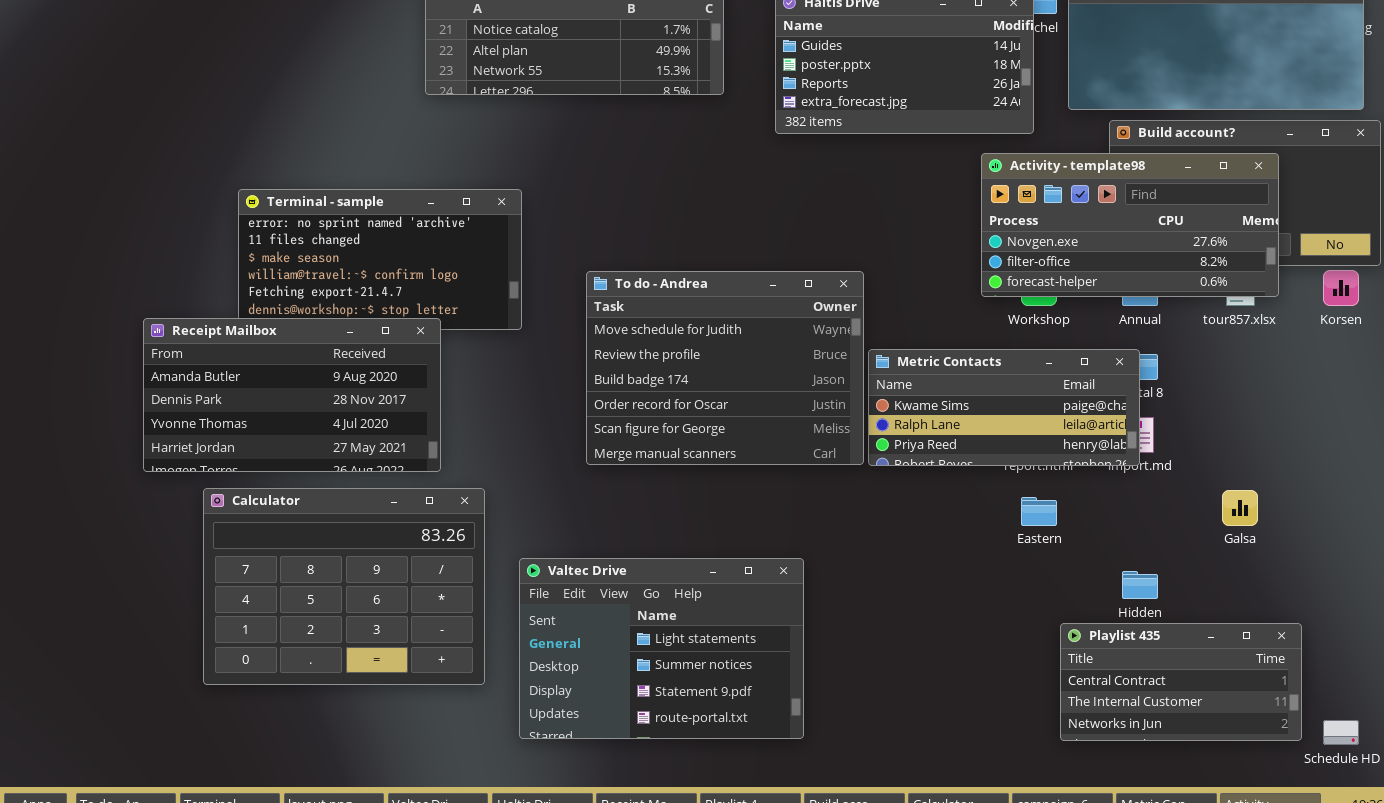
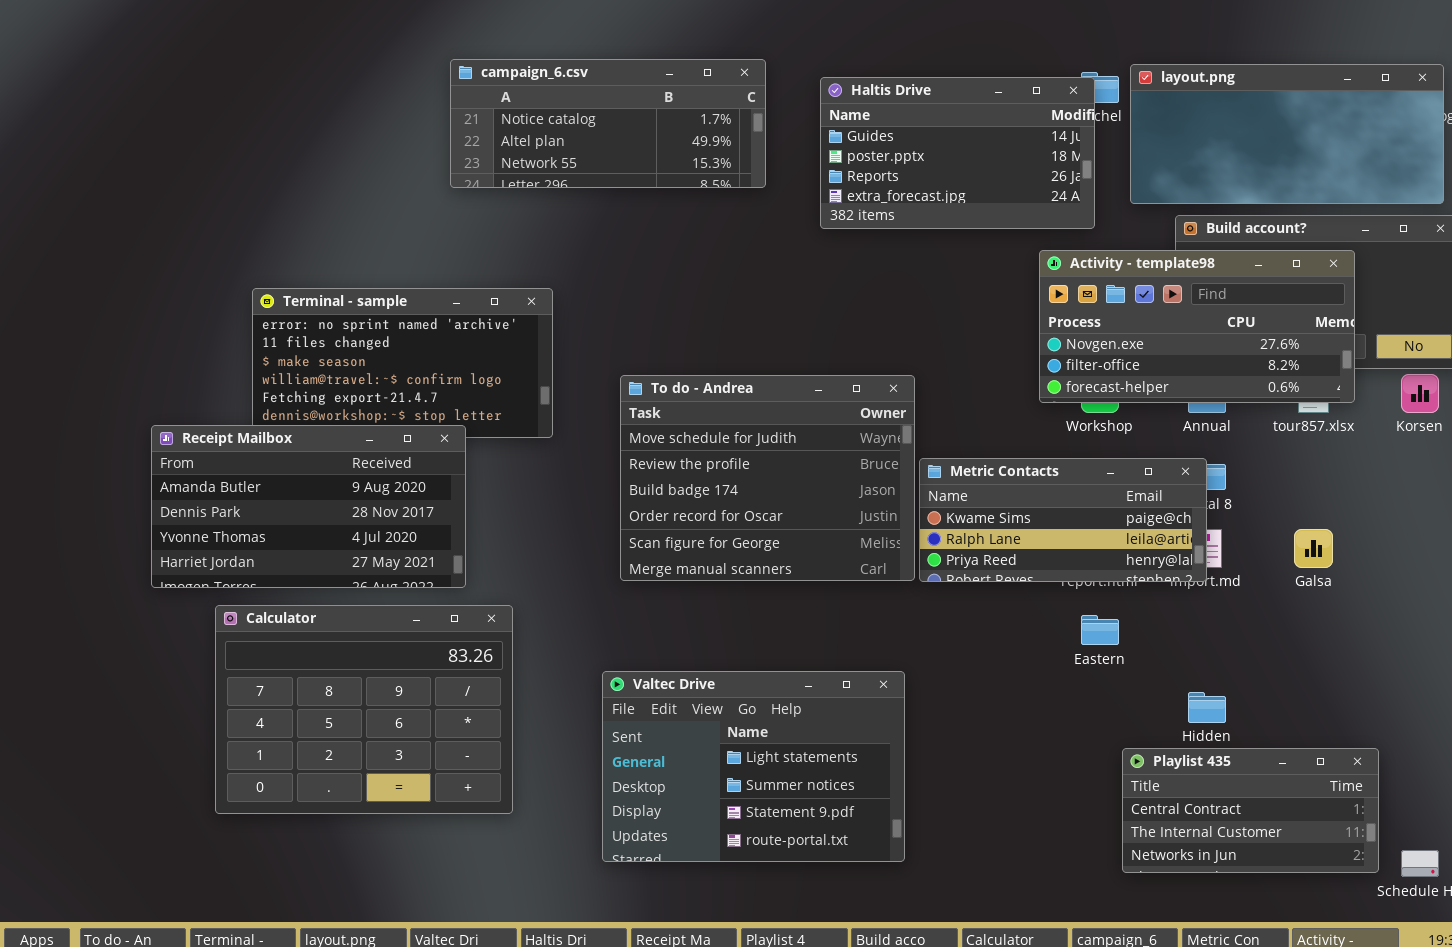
Galsa: [1222,490,1258,526] -> [1294,529,1333,568], moved
Valtec Drive: [519,558,804,739] -> [602,671,905,862], moved

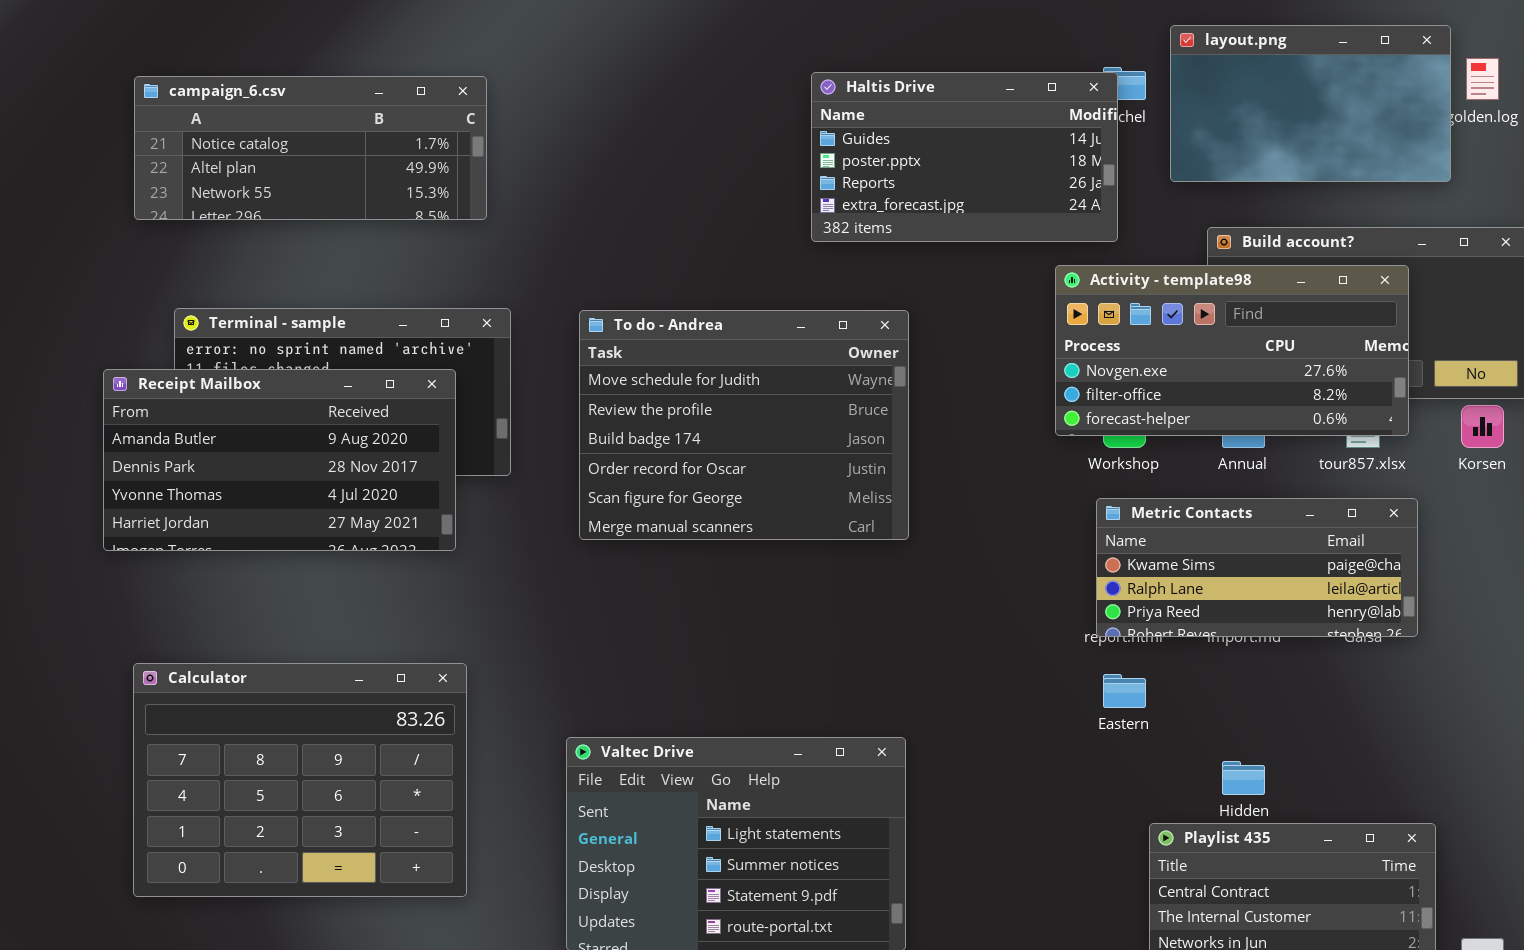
campaign_6.csv: [450,59,766,188] -> [134,76,487,220], moved
layout.png: [1130,64,1444,204] -> [1170,25,1451,182], moved, resized
To do - Andrea: [620,375,915,581] -> [579,310,909,540], moved
Receipt Mailbox: [151,425,466,588] -> [103,369,456,551], moved
Metric Contacts: [919,458,1207,582] -> [1096,498,1418,637], moved

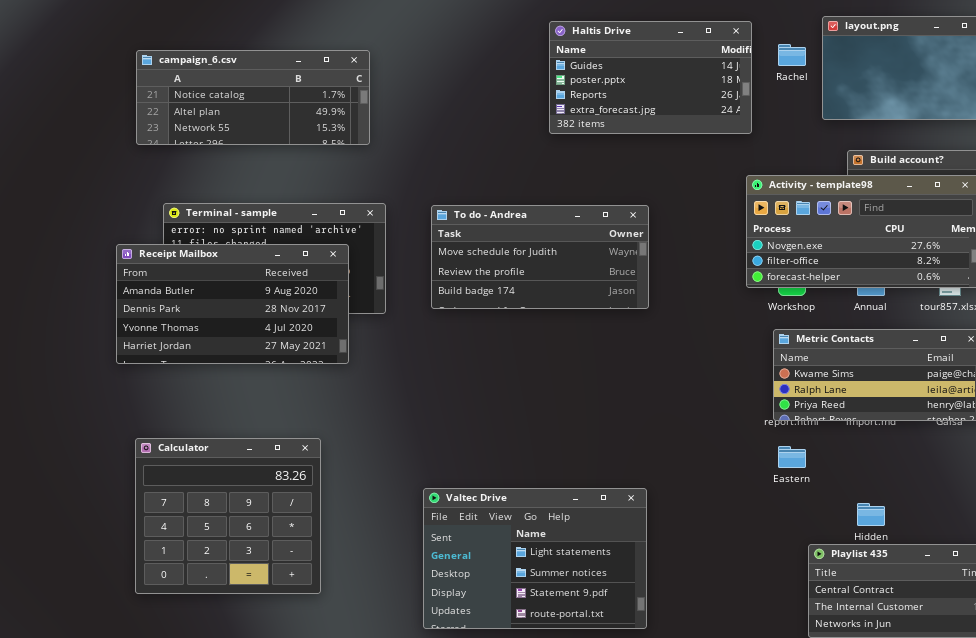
Haltis Drive: [811,72,1118,242] -> [549,21,752,134], moved
To do - Andrea: [579,310,909,540] -> [431,205,649,309], resized
Calculator: [133,663,467,897] -> [135,438,321,594], resized

